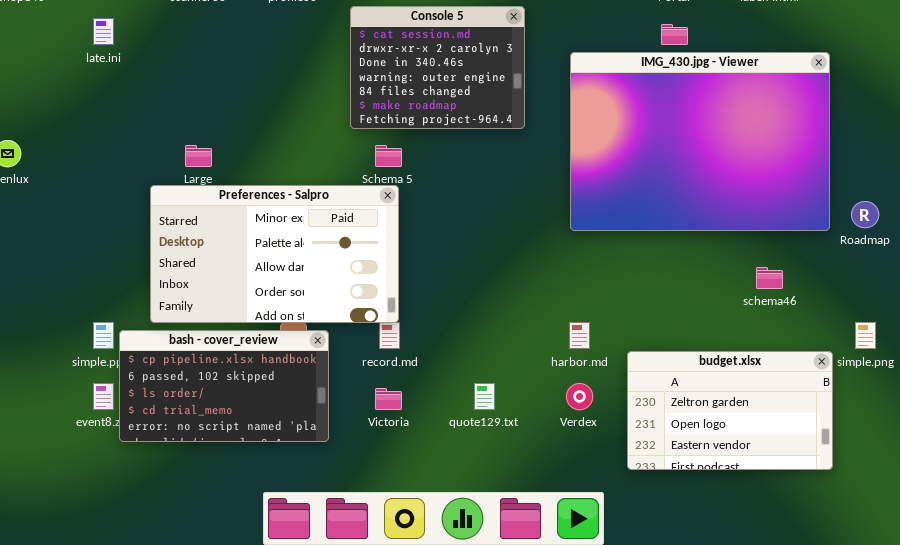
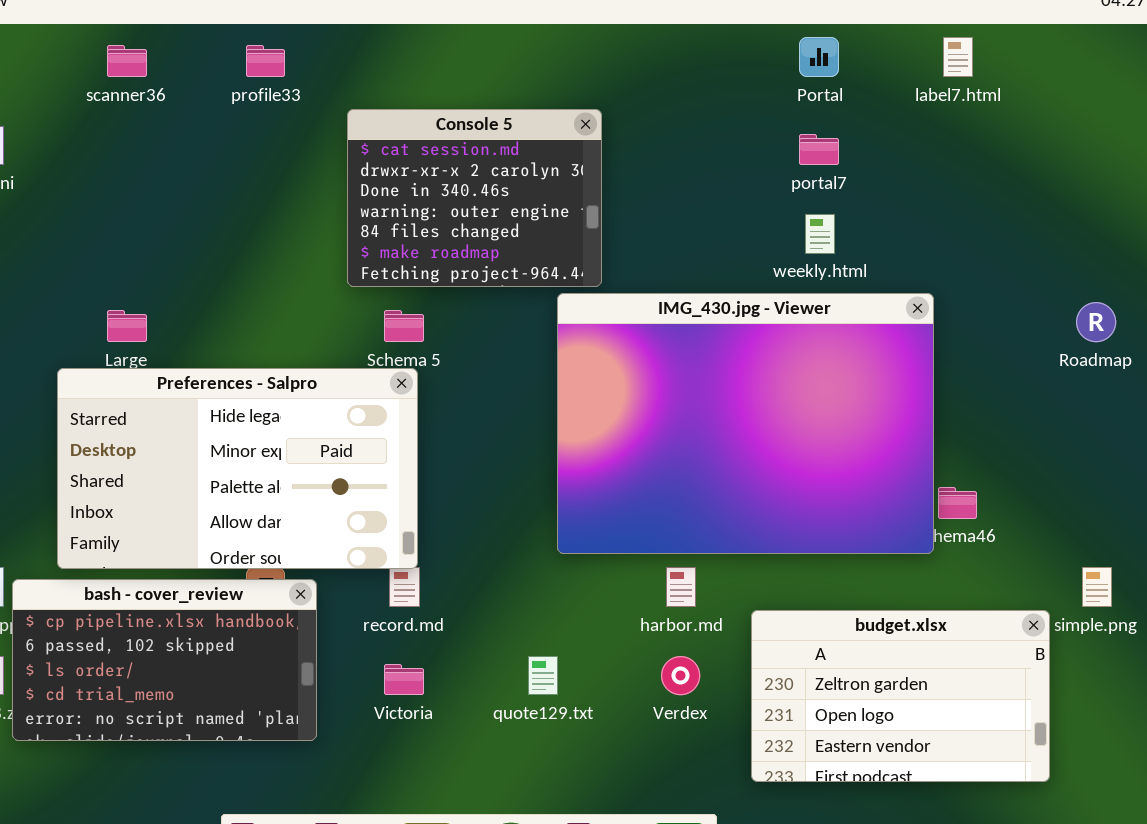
IMG_430.jpg - Viewer: [570,52,830,231] -> [557,293,934,554], moved
Preferences - Salpro: [150,185,399,323] -> [57,368,418,569], scrolled up 1 row
Roadmap: [851,201,879,228] -> [1076,302,1116,342], moved

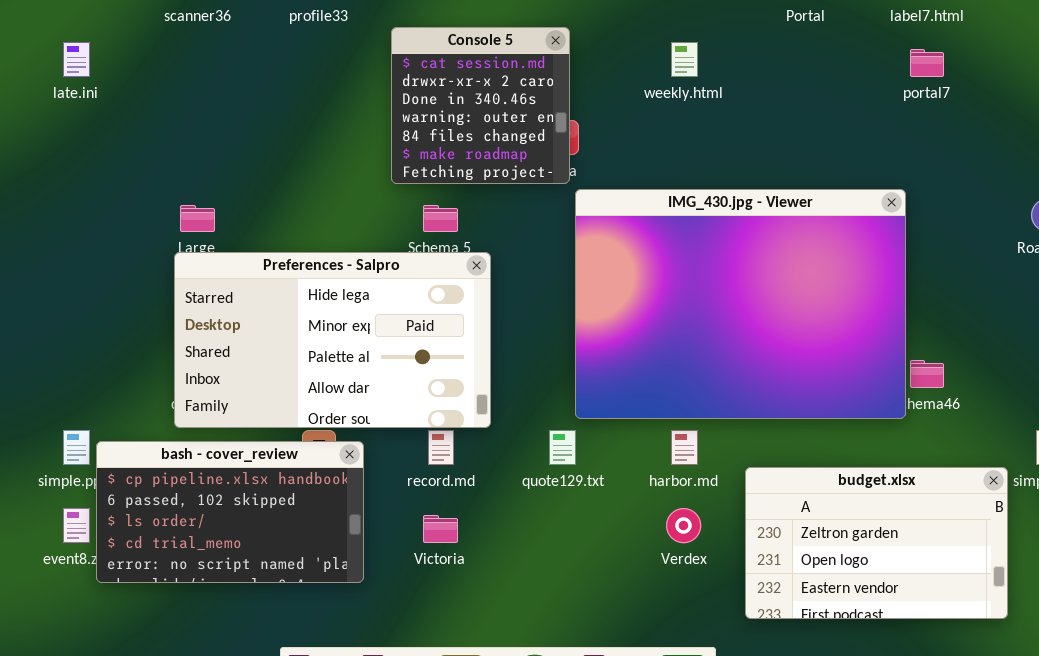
Console 5: [347,109,602,287] -> [391,27,570,184], resized
portal7: [799,134,839,165] -> [910,49,944,77], moved
weekly.html: [805,214,835,254] -> [671,42,698,77], moved
Preferences - Salpro: [57,368,418,569] -> [174,252,491,428], moved
quote129.txt: [528,656,558,695] -> [549,430,576,465], moved

